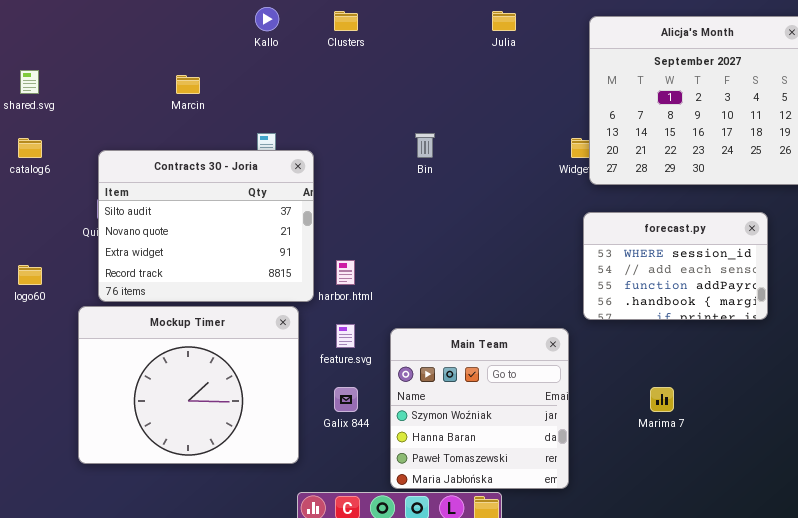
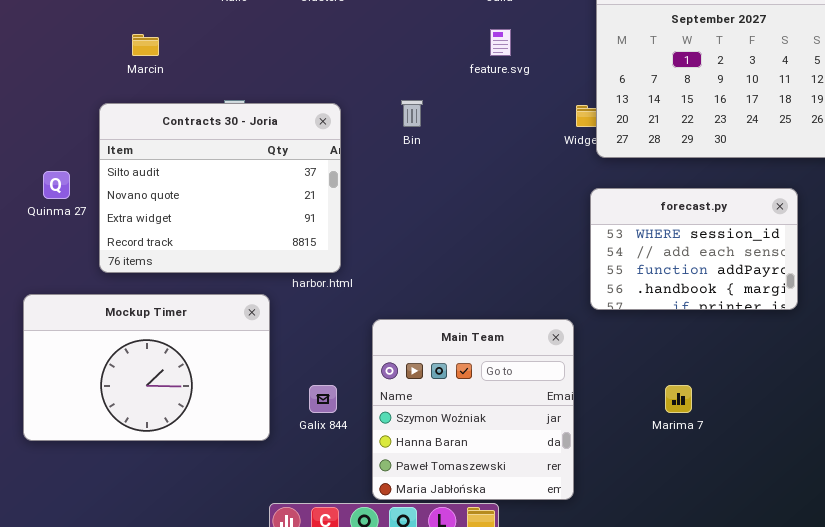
Contracts 30 - Joria: [98,150,314,302] -> [99,103,341,273], moved
Mockup Timer: [78,306,299,464] -> [23,294,270,441], resized
feature.svg: [336,324,355,348] -> [490,29,511,56], moved

